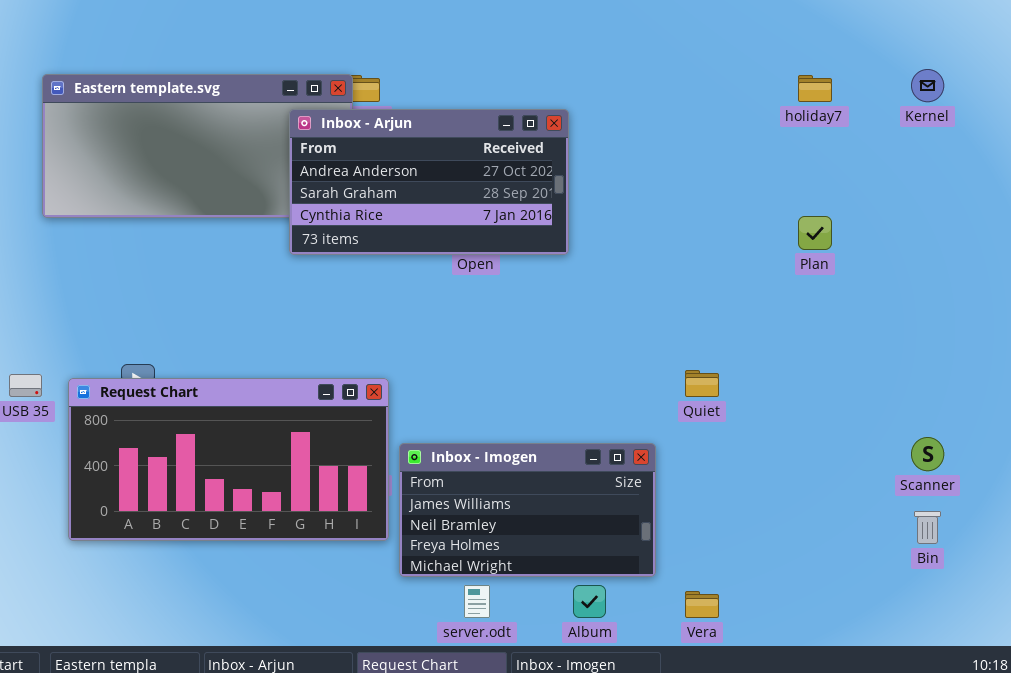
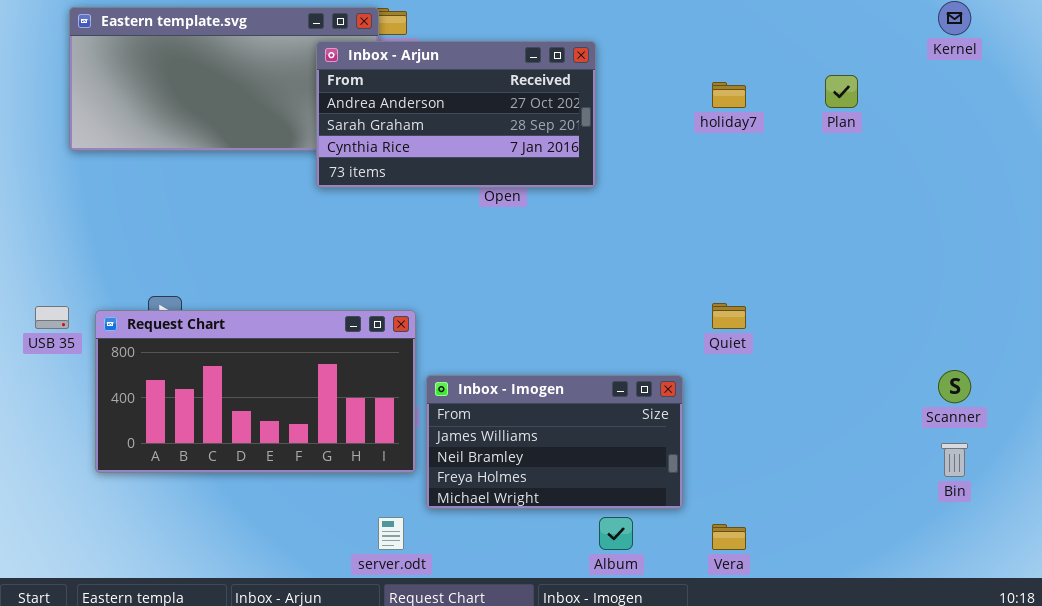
holiday7: [798,75,832,102] -> [712,82,746,108], moved
Plan: [798,216,832,250] -> [825,75,858,108], moved
server.odt: [464,585,490,618] -> [378,517,404,550], moved

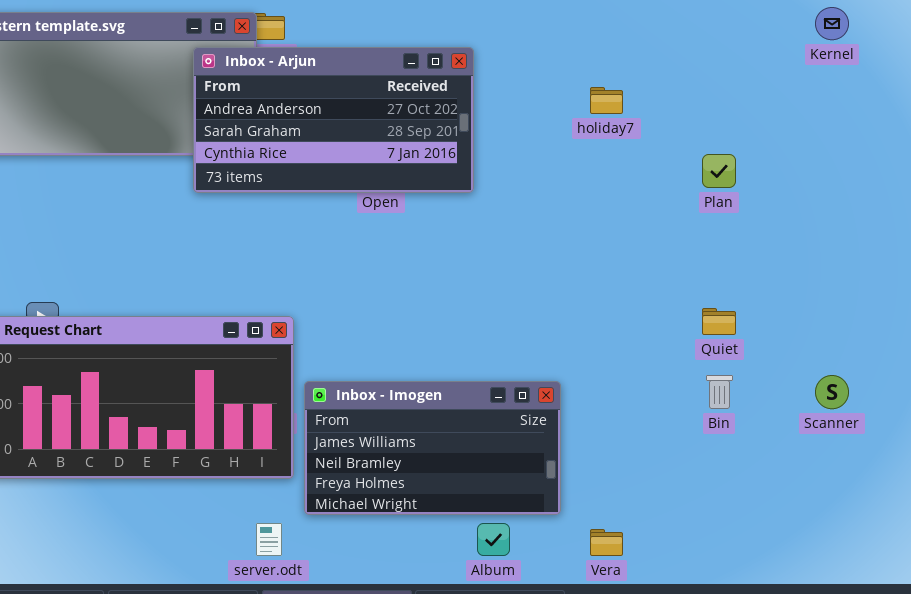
Plan: [825,75,858,108] -> [702,154,736,188], moved
Quiet: [712,303,746,329] -> [702,308,736,335], moved
Bin: [941,443,968,477] -> [706,375,733,409], moved

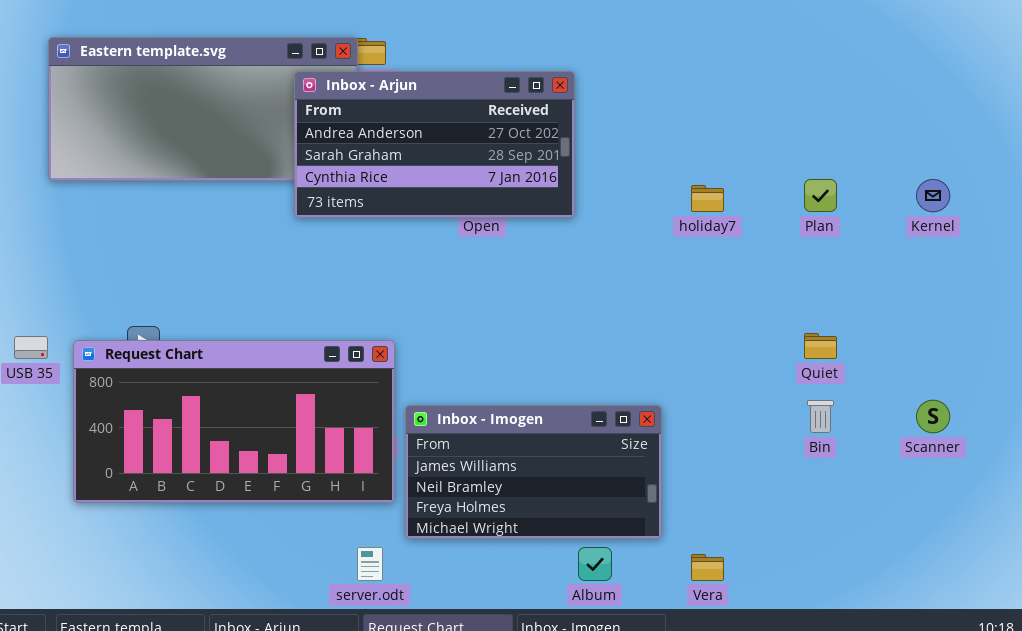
Kernel: [815,7,849,40] -> [916,179,950,212], moved
holiday7: [590,87,623,114] -> [691,185,724,212], moved

